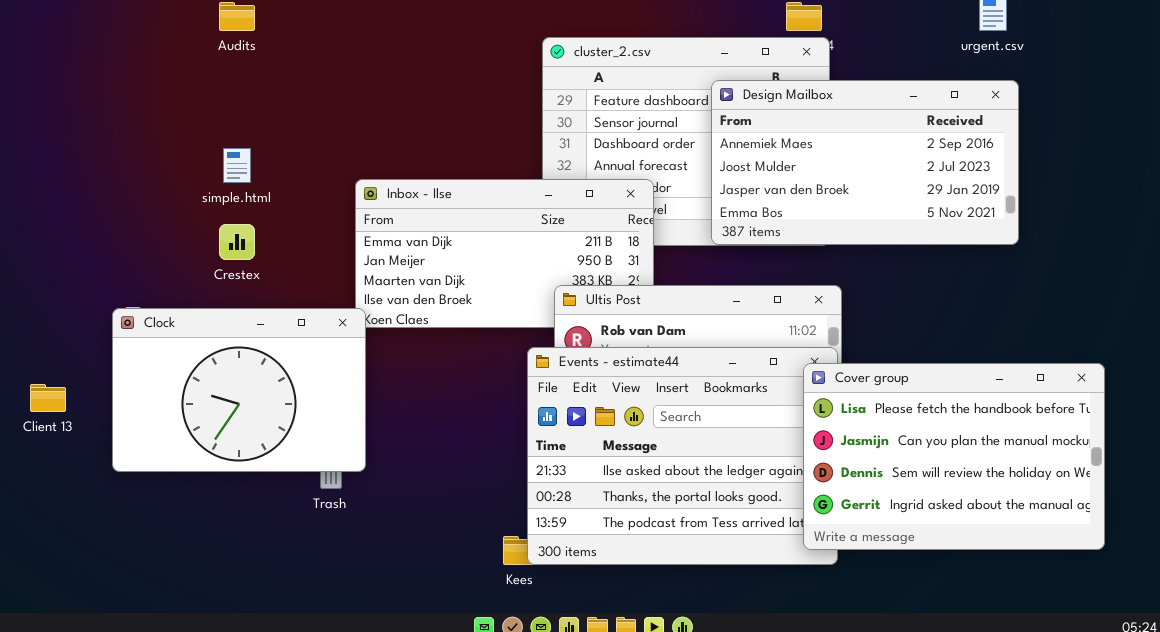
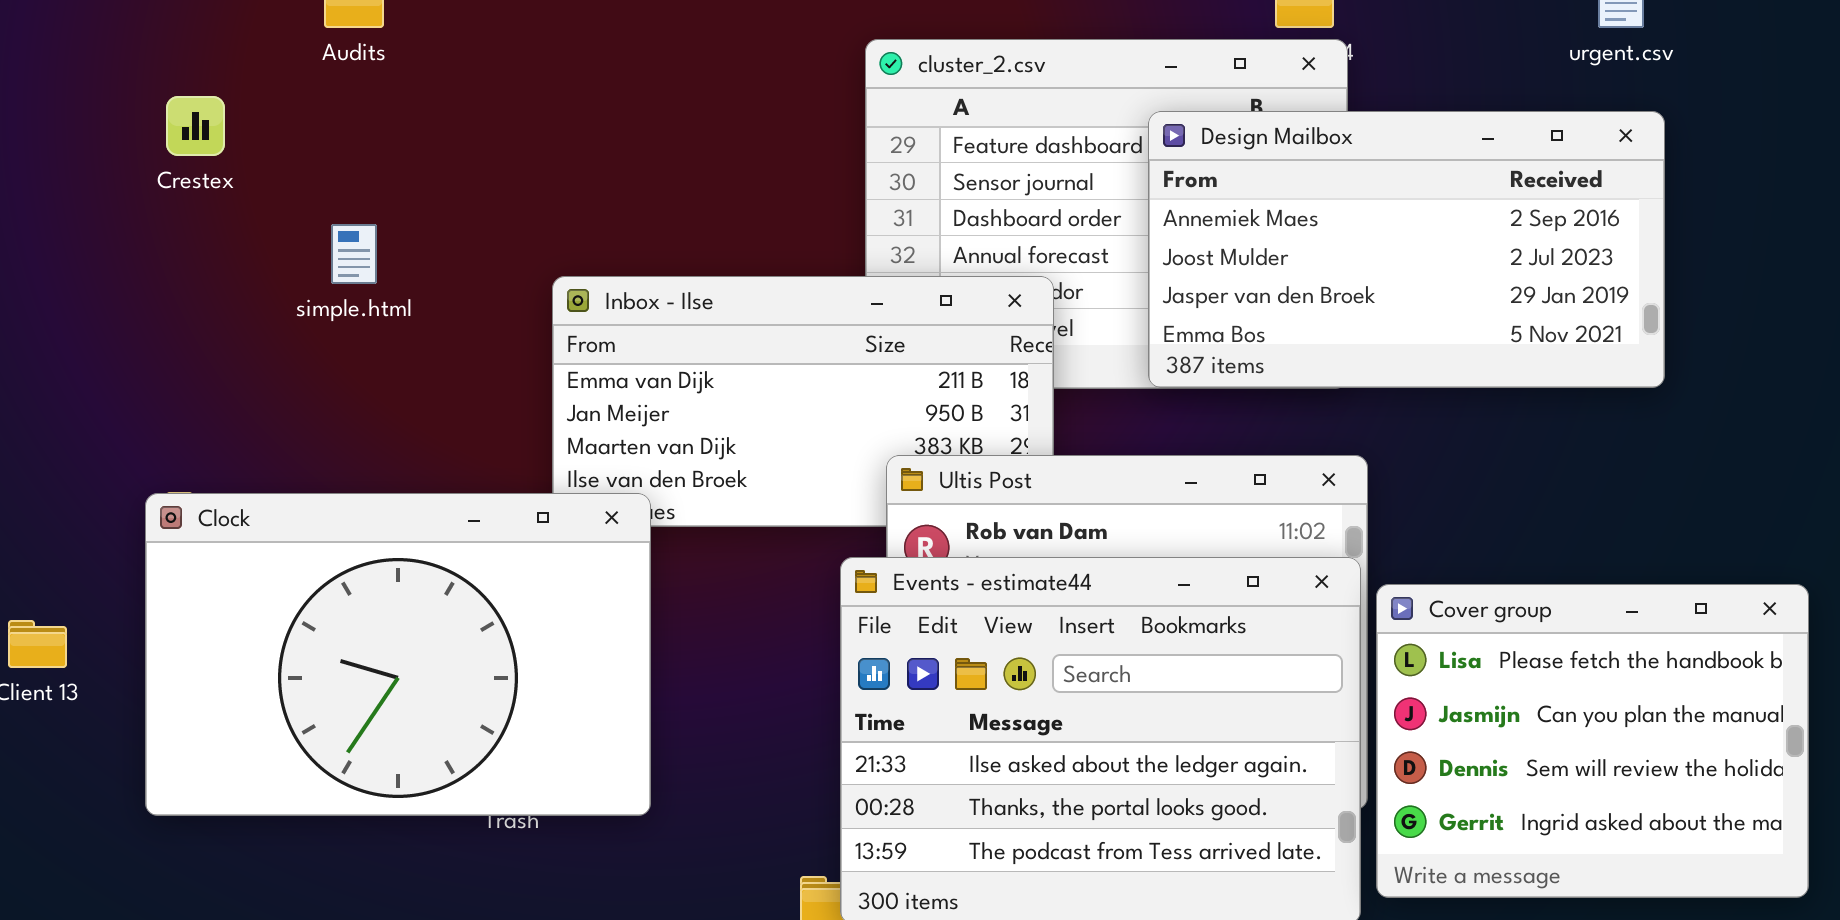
Crestex: [219,224,255,260] -> [166,96,225,156], moved
Clock: [112,308,366,472] -> [145,493,651,816], resized
Cover group: [803,363,1105,550] -> [1376,584,1809,898], resized

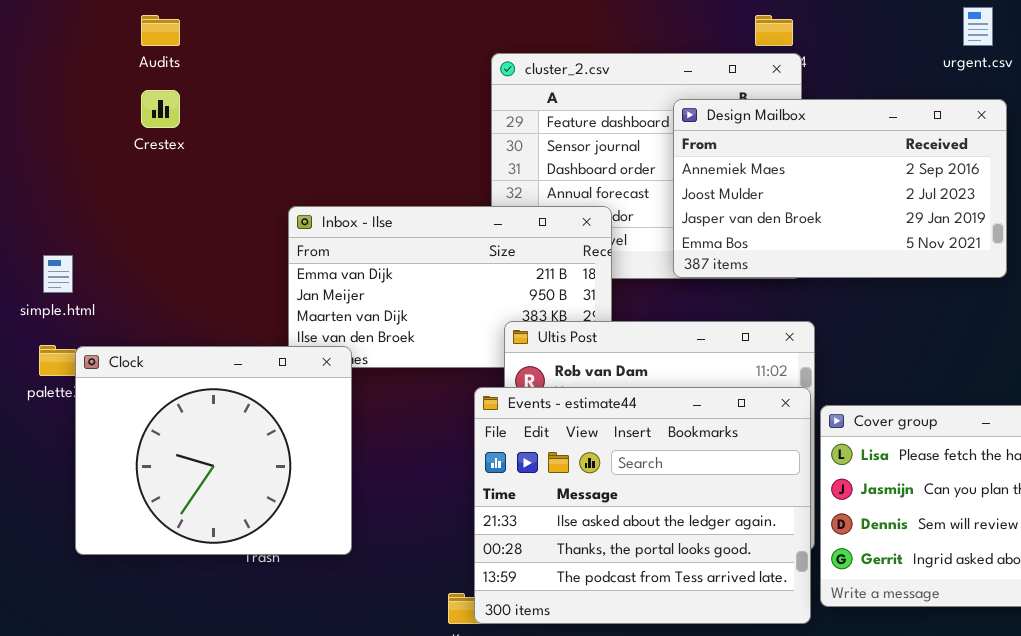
Crestex: [166,96,225,156] -> [141,90,180,128], moved
simple.html: [331,224,377,284] -> [43,255,73,293], moved
Clock: [145,493,651,816] -> [75,346,352,555], resized

